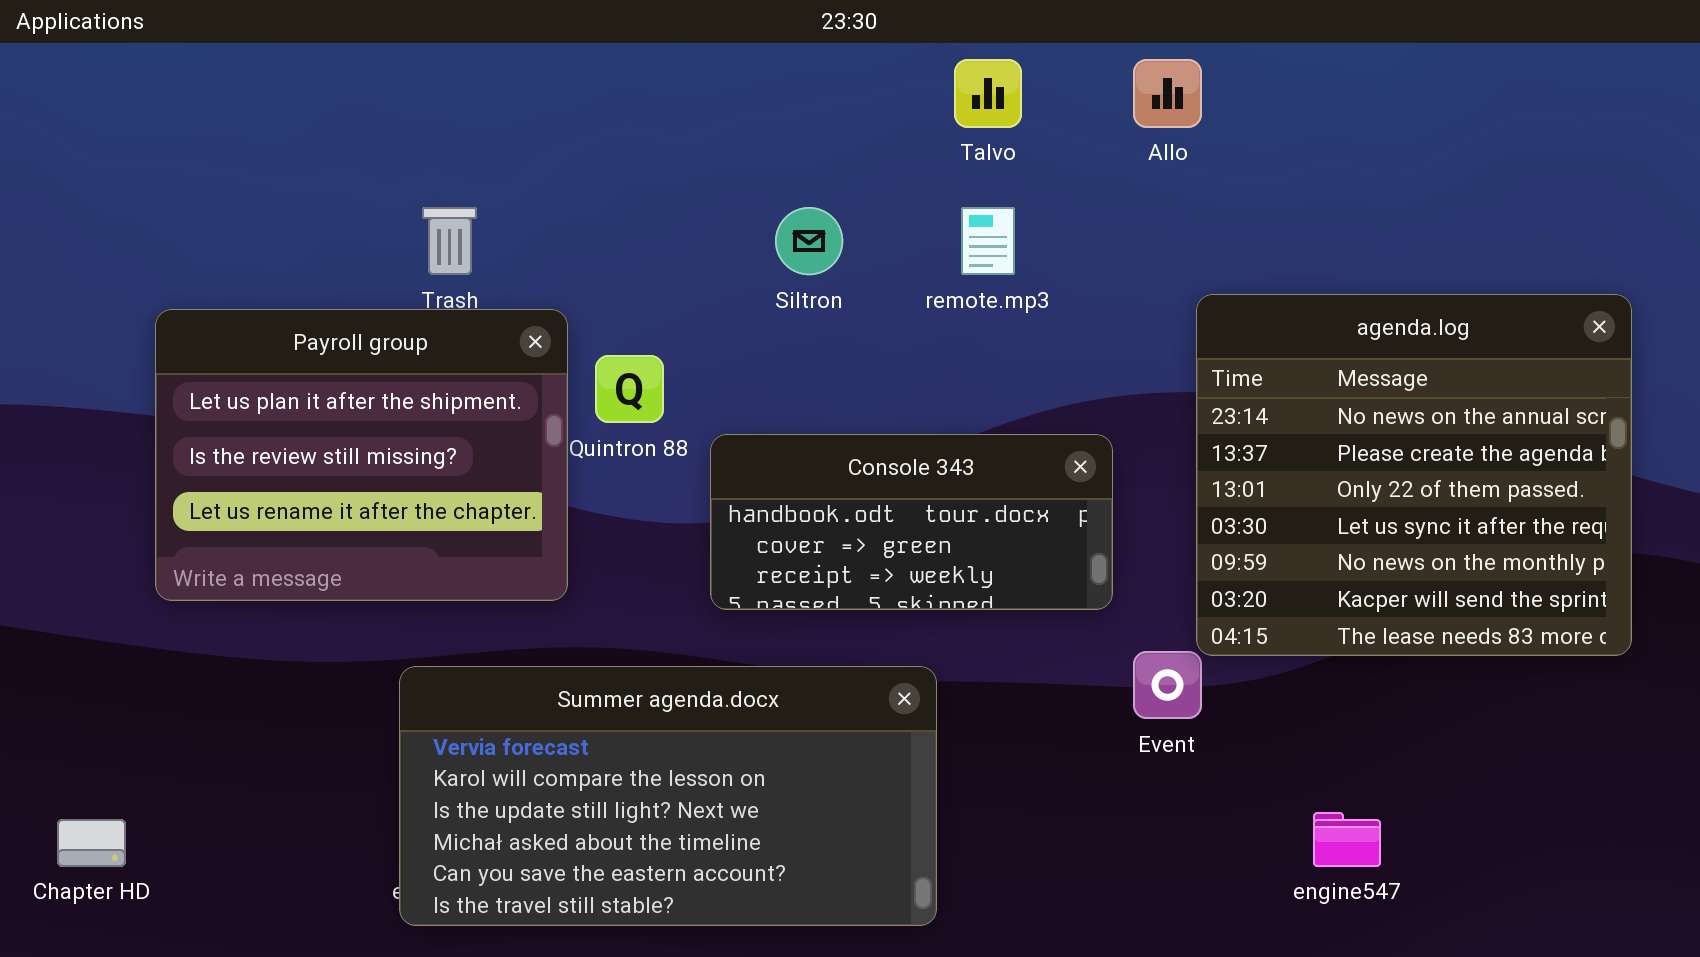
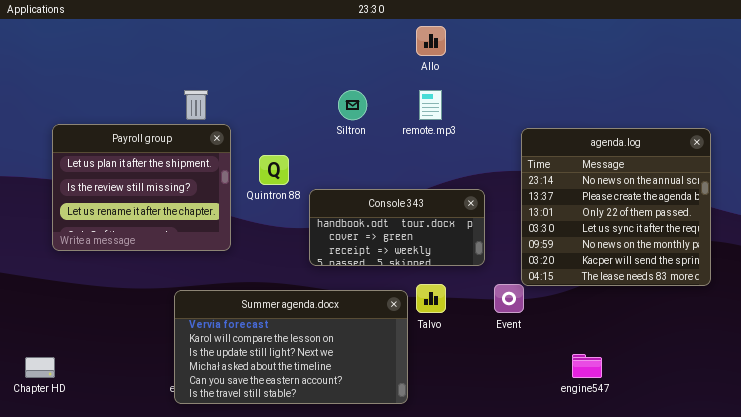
Talvo: [954,59,1022,128] -> [416,284,446,313], moved
Allo: [1133,59,1202,128] -> [416,26,446,56], moved
Payroll group: [155,309,568,601] -> [52,124,231,251], moved

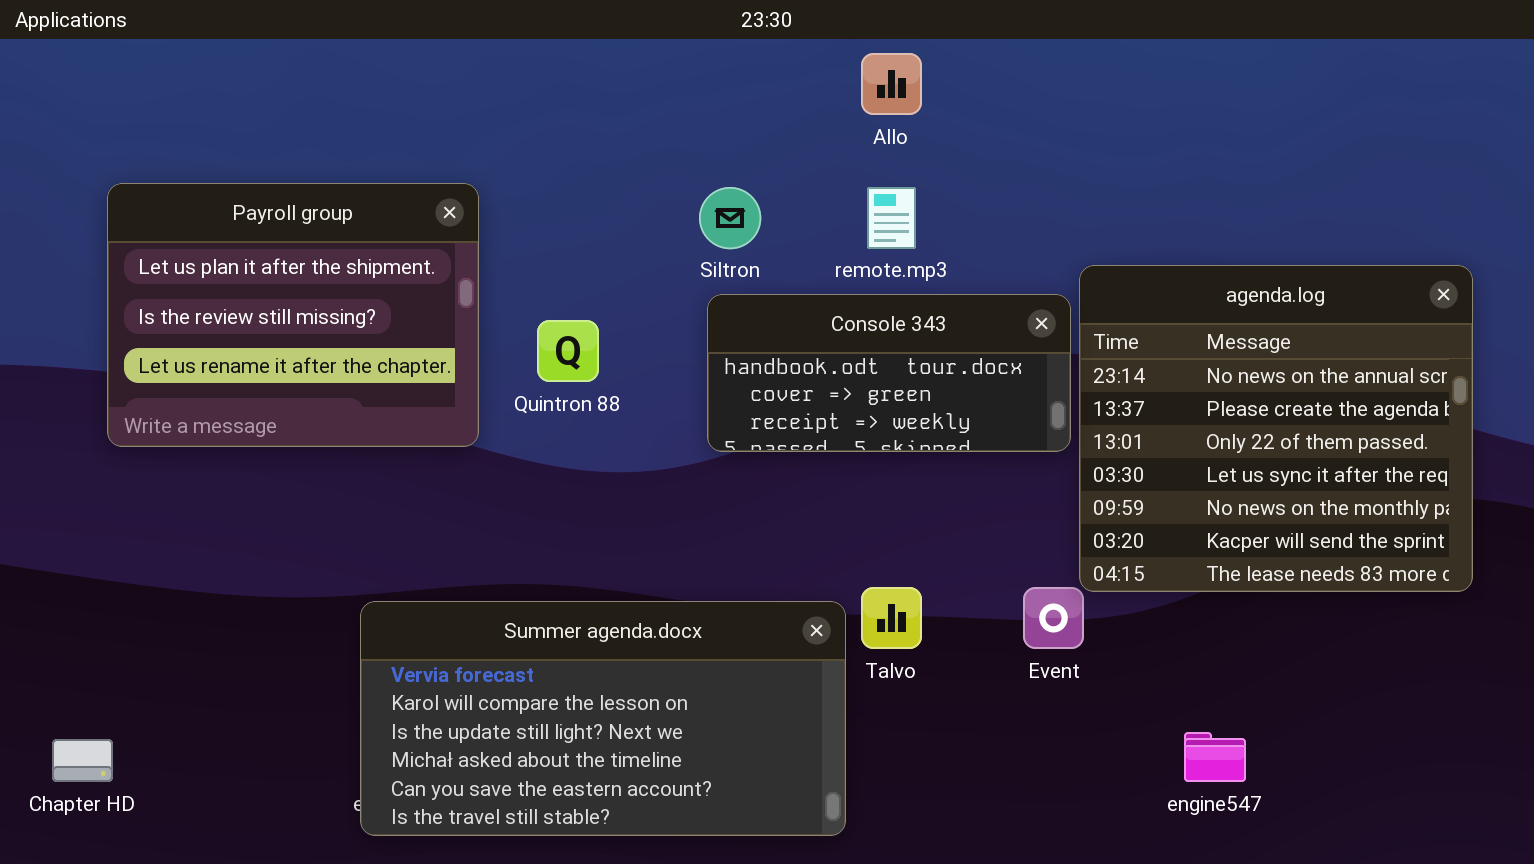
Payroll group: [52,124,231,251] -> [107,183,479,447], moved
Console 343: [309,189,485,266] -> [707,294,1071,452], moved

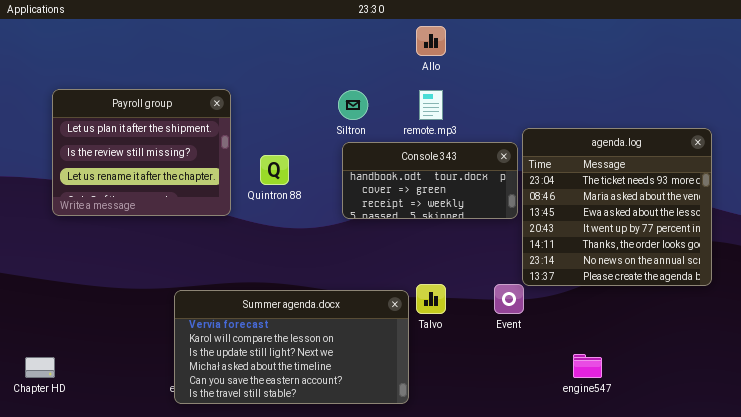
agenda.log: [1079,265,1473,592] -> [522,128,712,286], scrolled up 5 rows

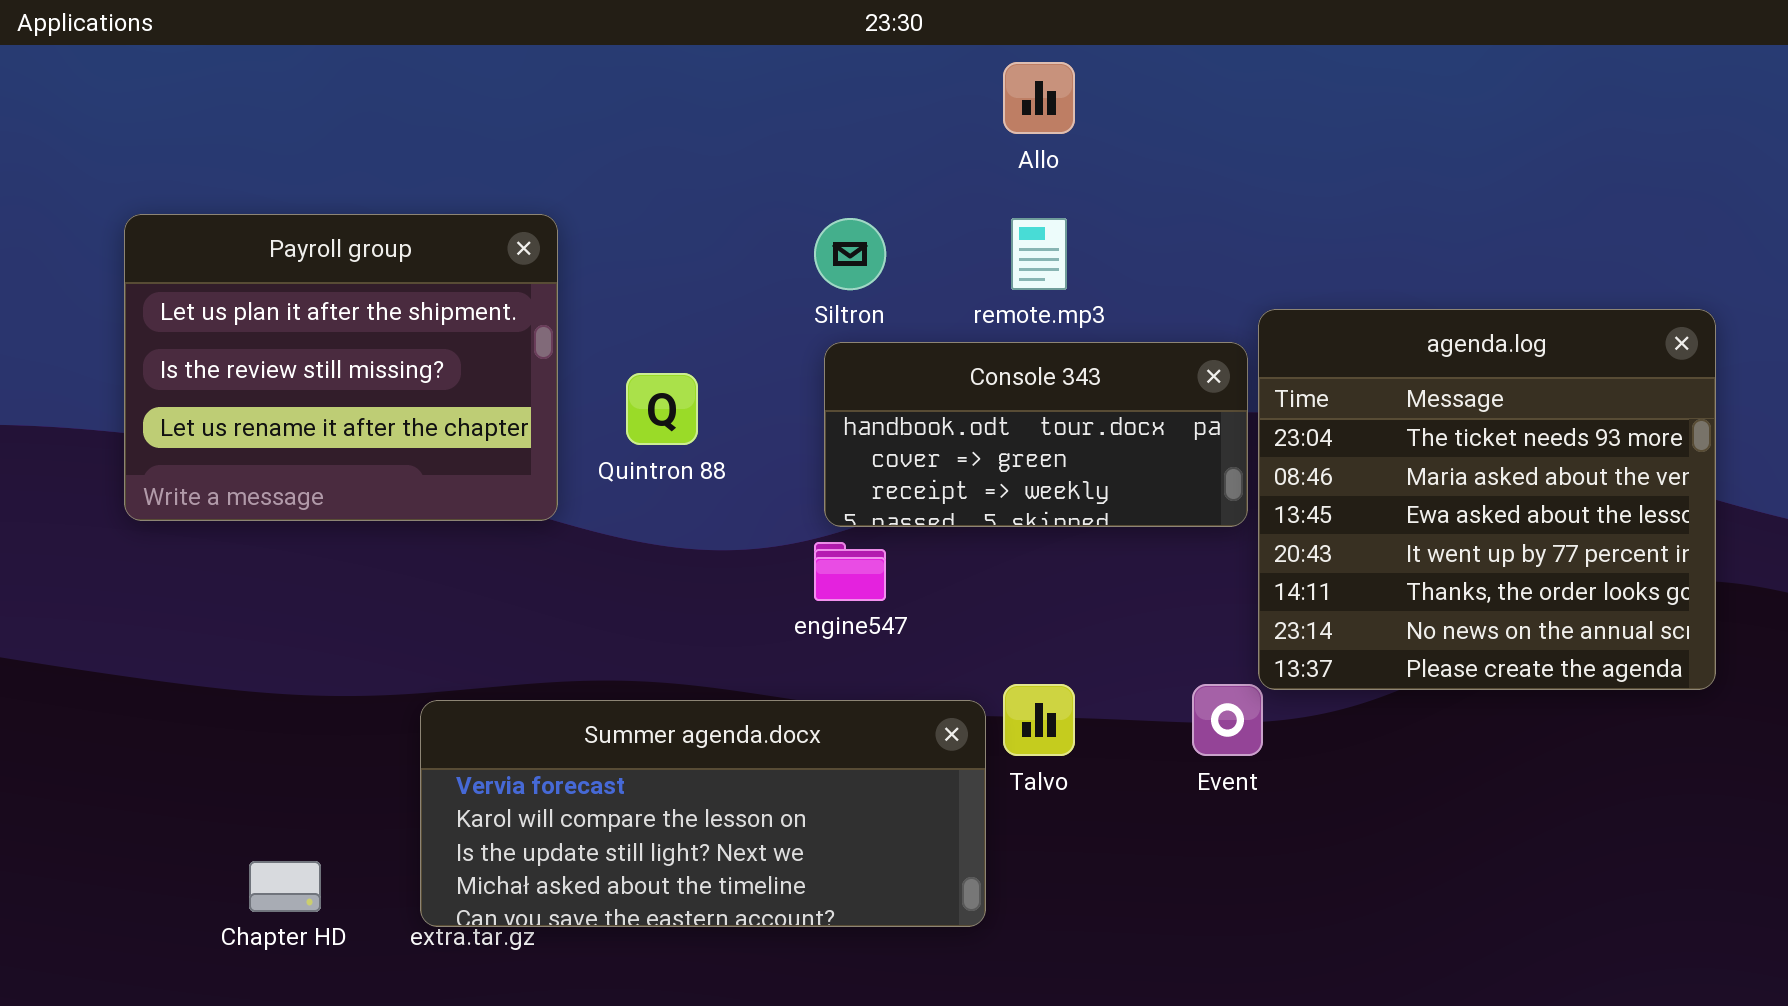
Summer agenda.docx: [174,290,409,404] -> [420,700,986,927], resized
engine547: [573,354,602,378] -> [814,542,886,601], moved
Chapter HD: [25,357,55,378] -> [249,861,321,912], moved

